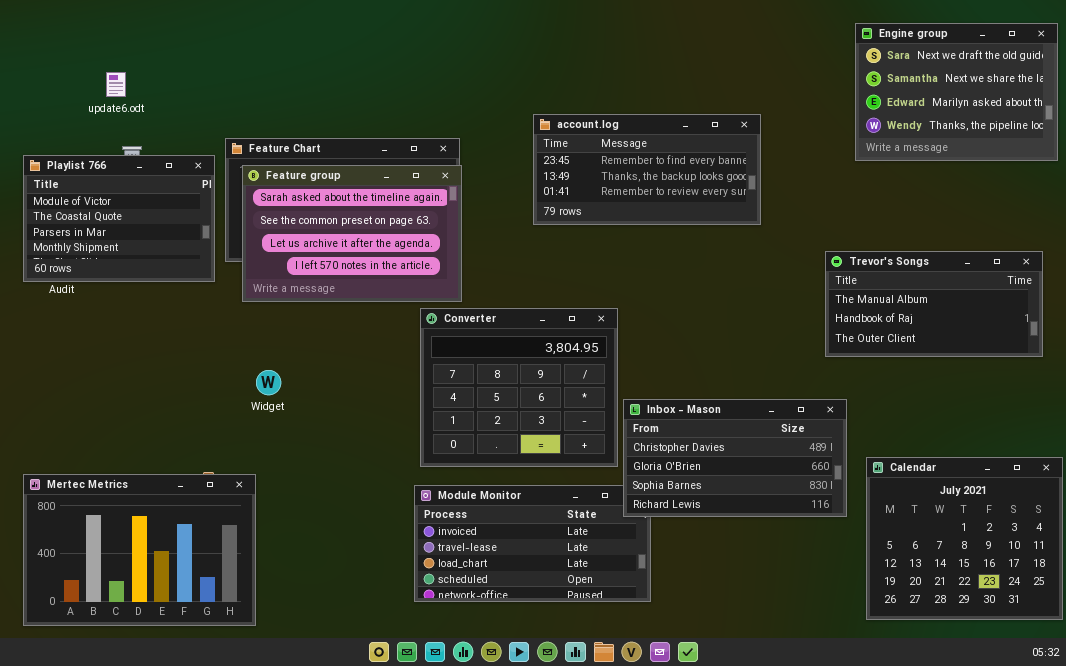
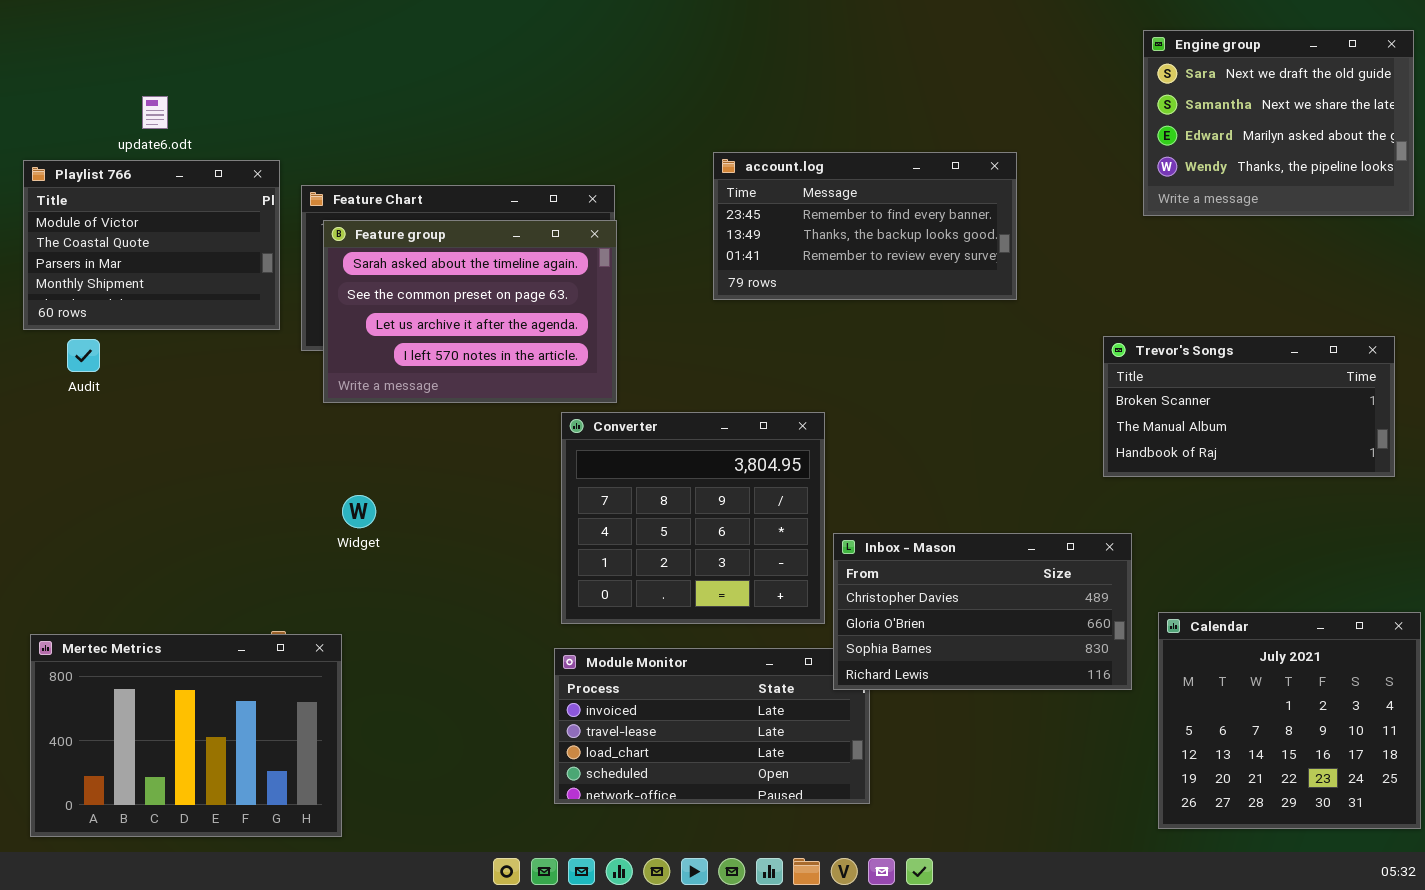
Playlist 766: [23,155,215,282] -> [23,160,280,330], moved
Trevor's Songs: [825,251,1043,357] -> [1103,336,1395,477], scrolled up 1 row

